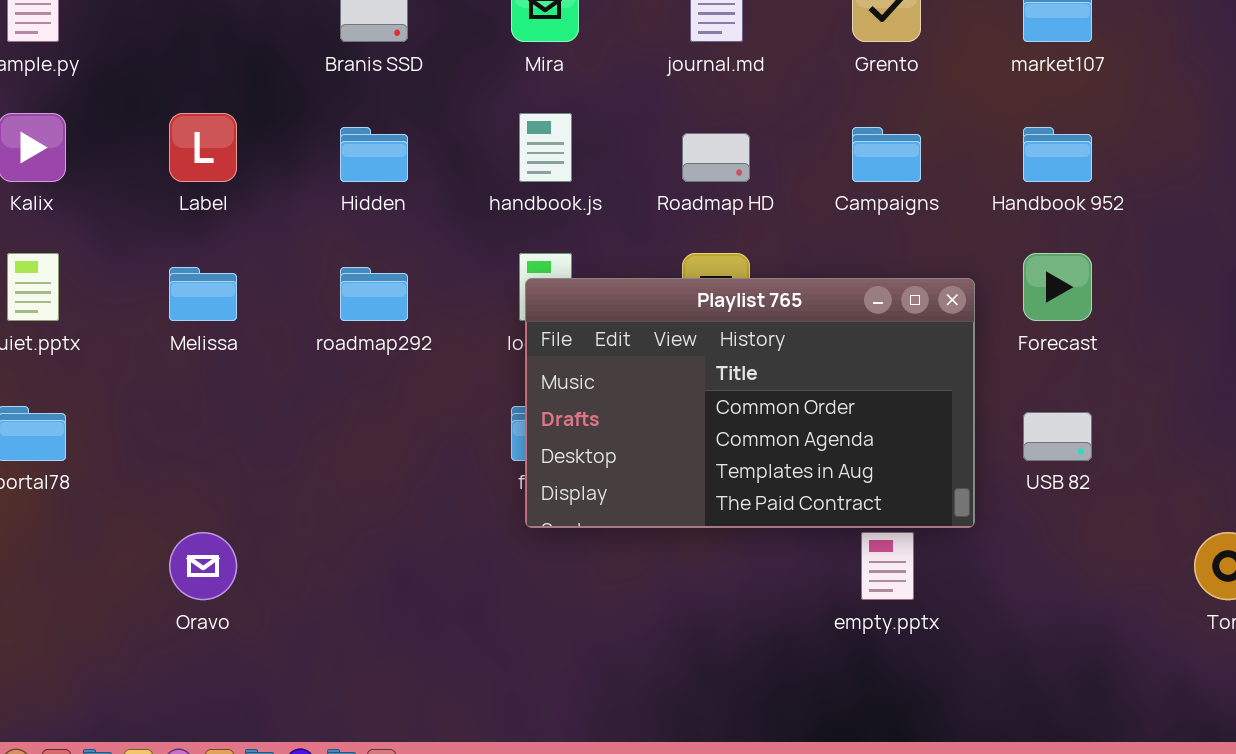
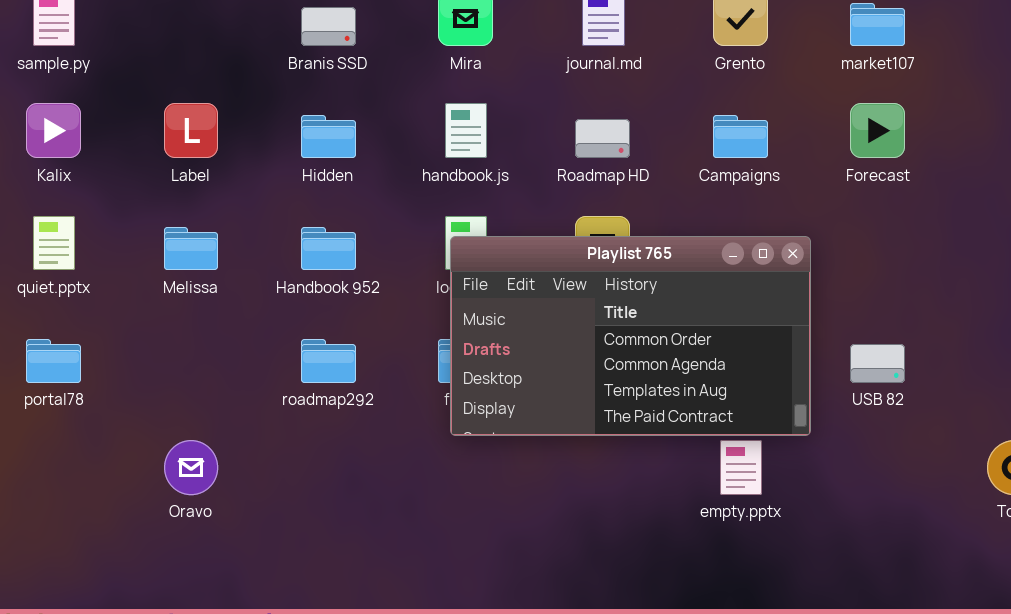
Handbook 952: [1023,127,1092,182] -> [301,227,356,270], moved
Forecast: [1023,253,1092,321] -> [850,103,905,158], moved
roadmap292: [340,267,408,321] -> [301,339,356,383], moved

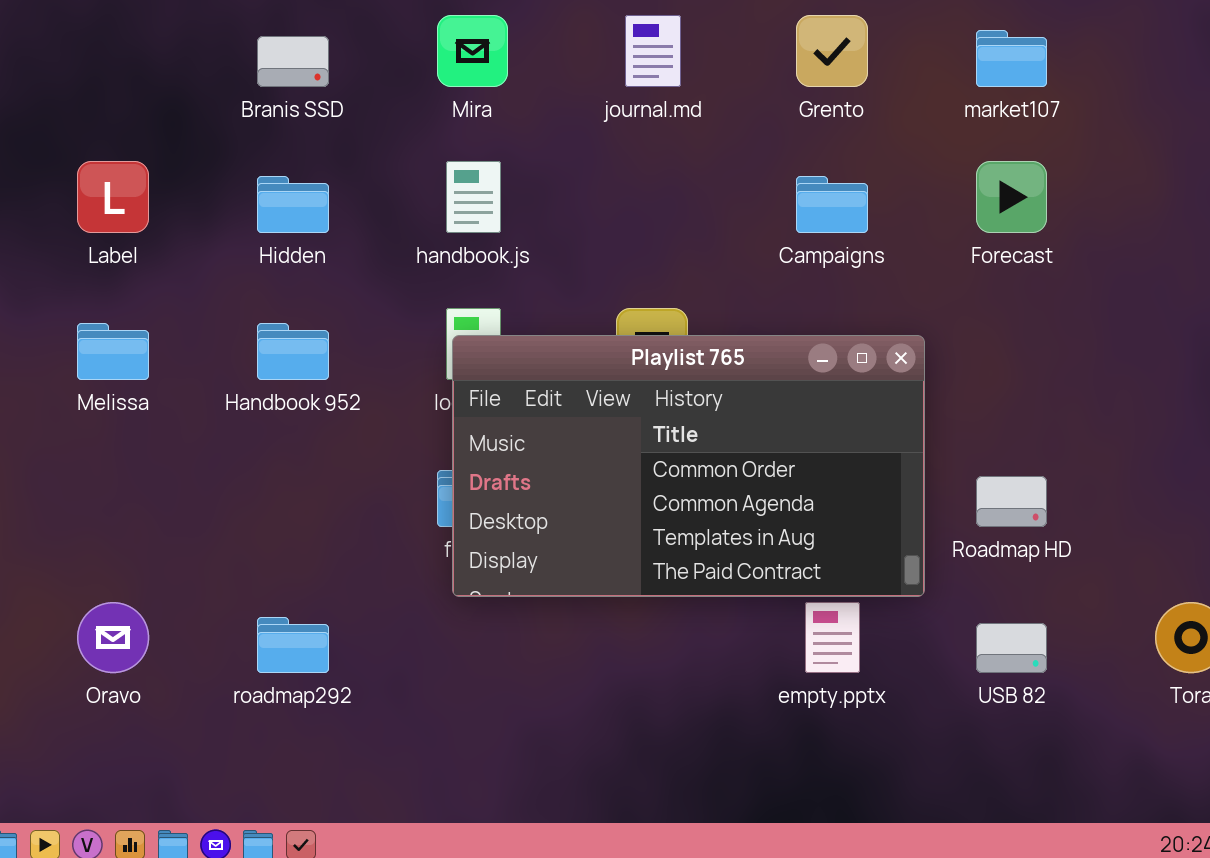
Roadmap HD: [575,119,630,158] -> [976,476,1047,527], moved
roadmap292: [301,339,356,383] -> [257,617,329,673], moved
USB 82: [850,344,905,383] -> [976,623,1047,673], moved

